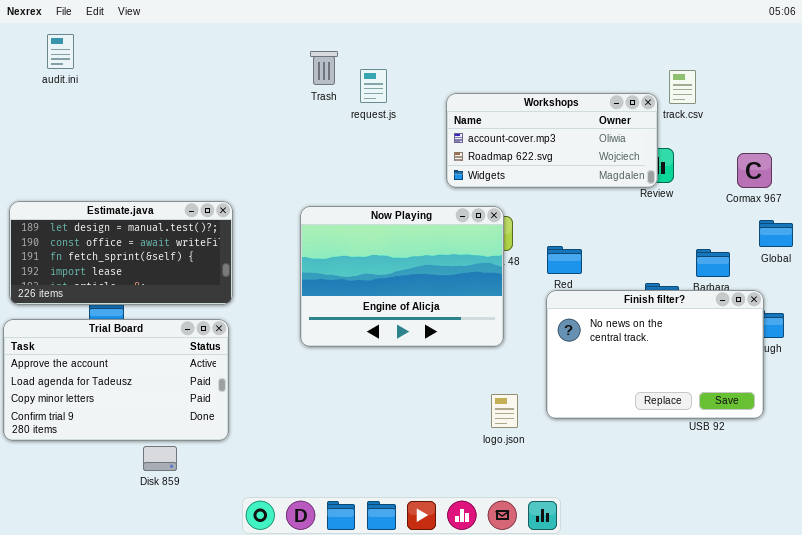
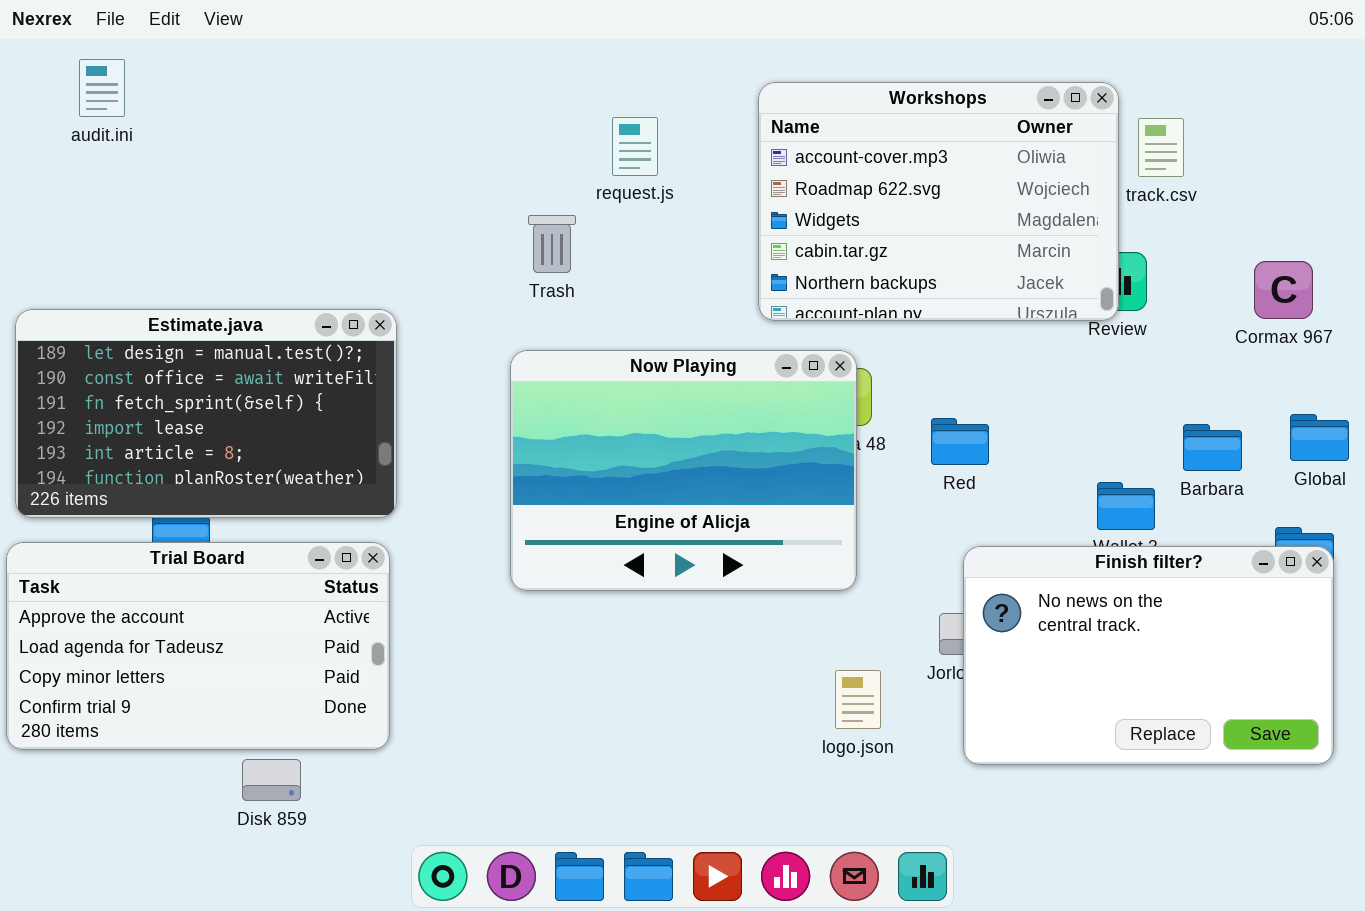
Trash: [310,51,338,85] -> [528,215,576,273], moved
Workshops: [446,93,658,188] -> [758,82,1119,321], resized
Estimate.java: [9,201,233,305] -> [15,309,397,518], resized
Global: [759,220,793,247] -> [1290,414,1349,461], moved
Finish filter?: [546,290,764,419] -> [963,546,1334,765], moved

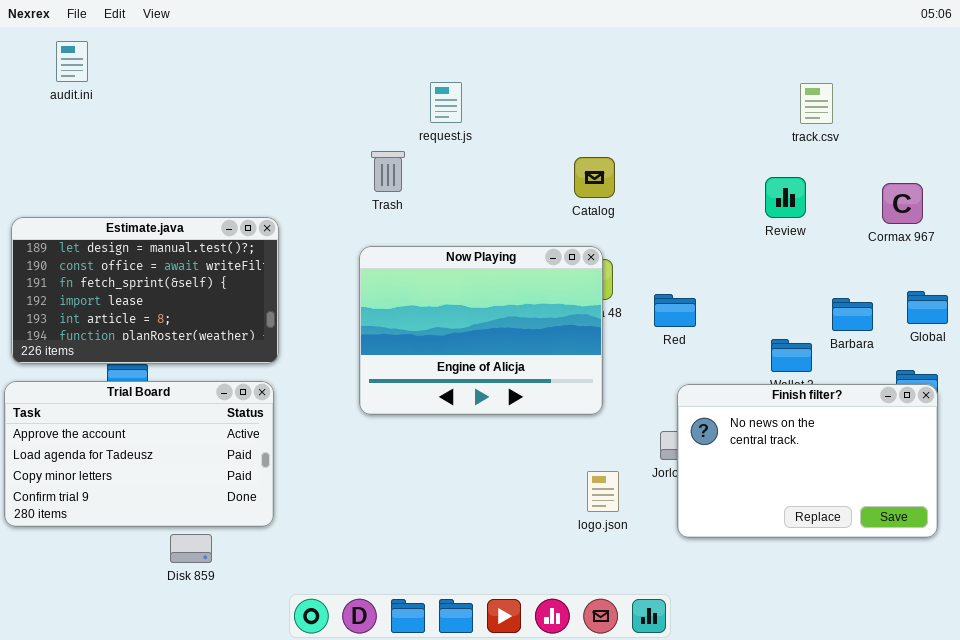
Workshops: [758,82,1119,321] -> none, closed

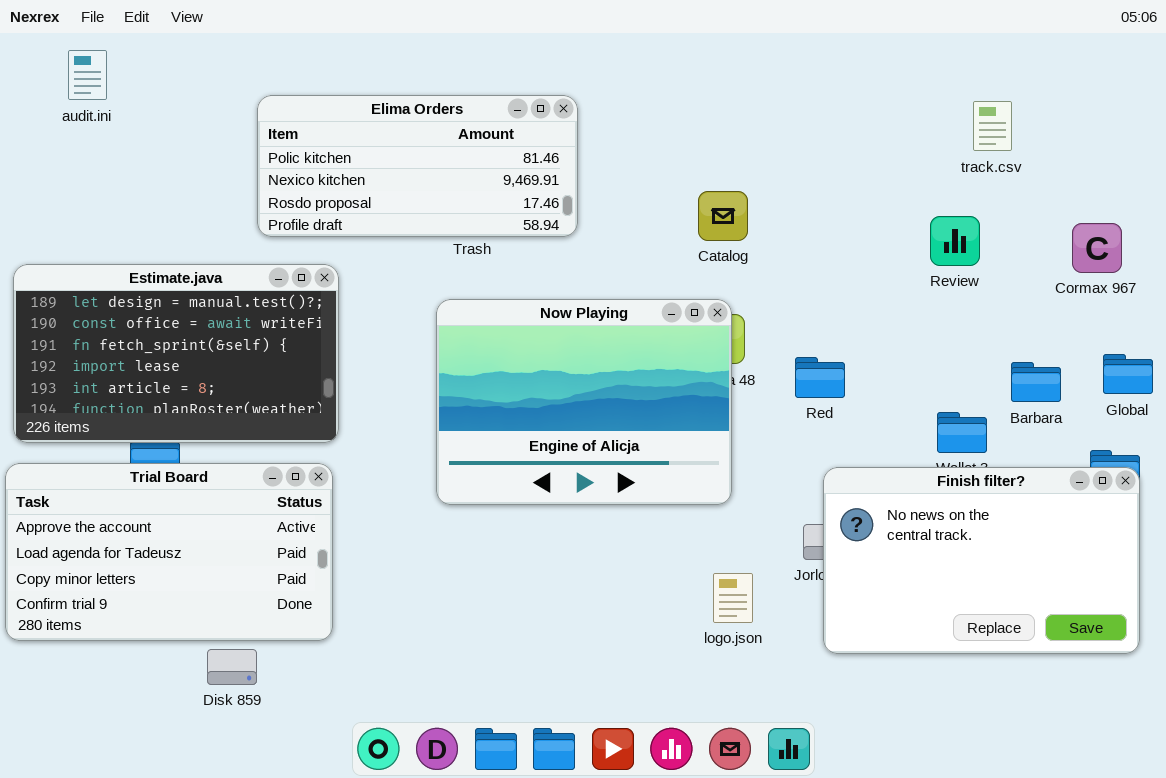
Elima Orders: none -> [257,95,578,237], opened

